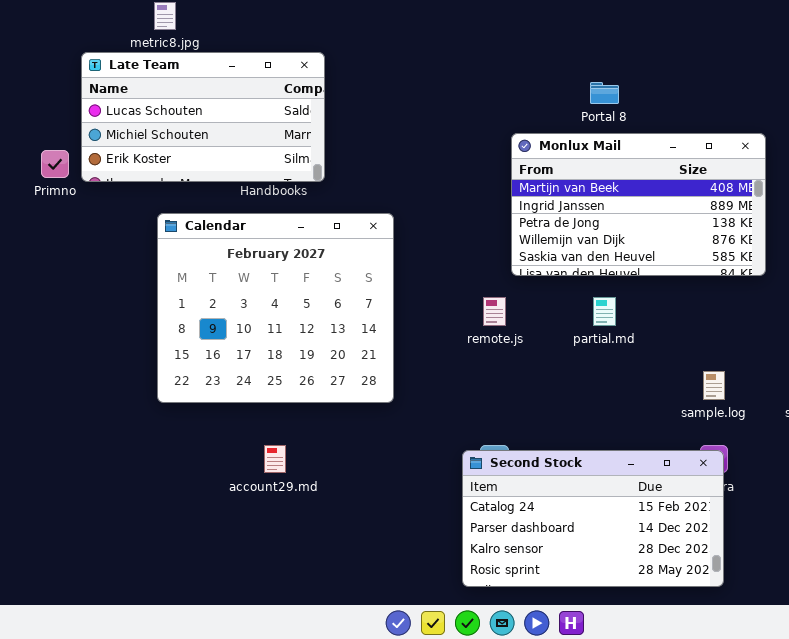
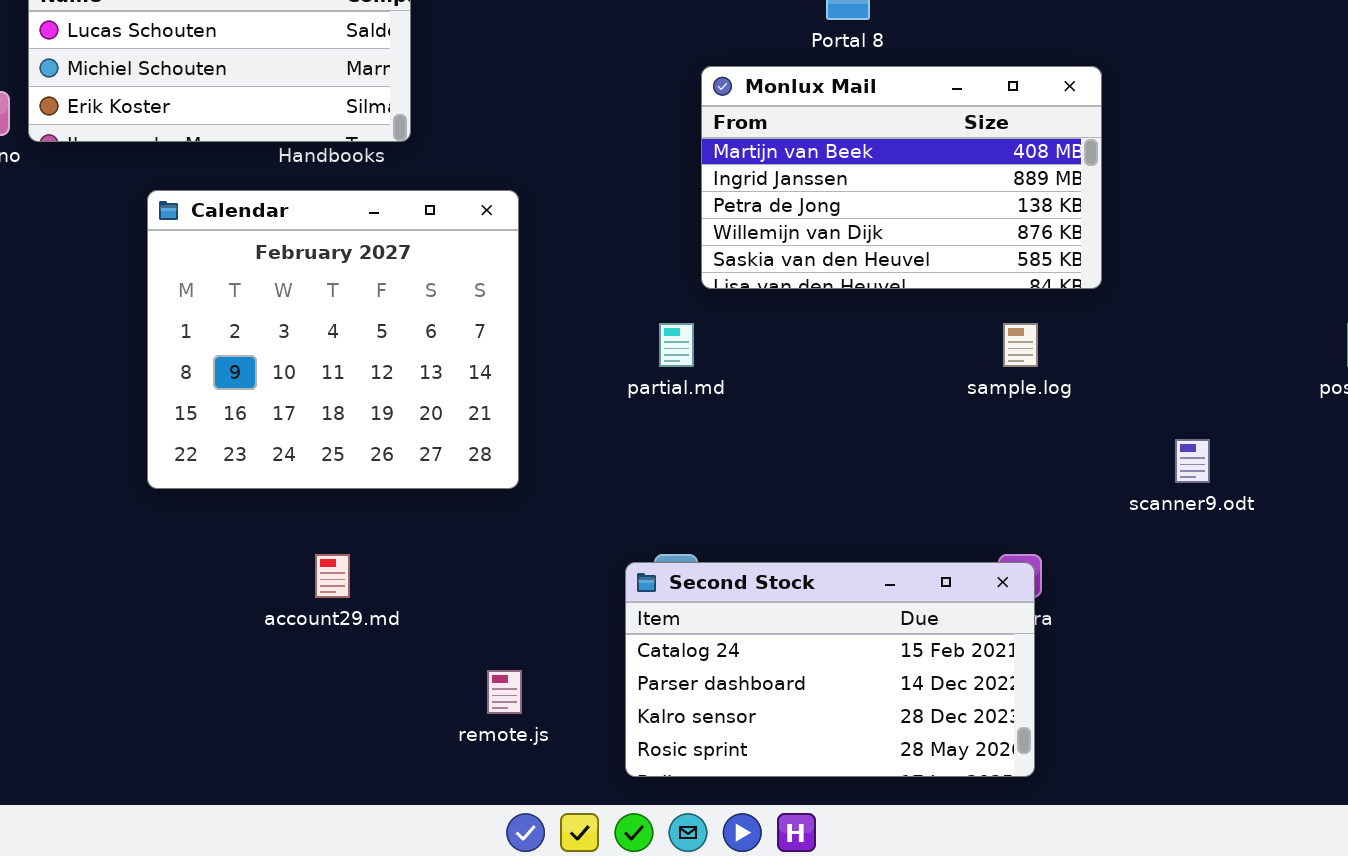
remote.js: [483,297,506,326] -> [487,670,522,714], moved
partial.md: [593,297,616,326] -> [659,323,694,367], moved
sample.log: [703,371,725,400] -> [1003,323,1038,367], moved

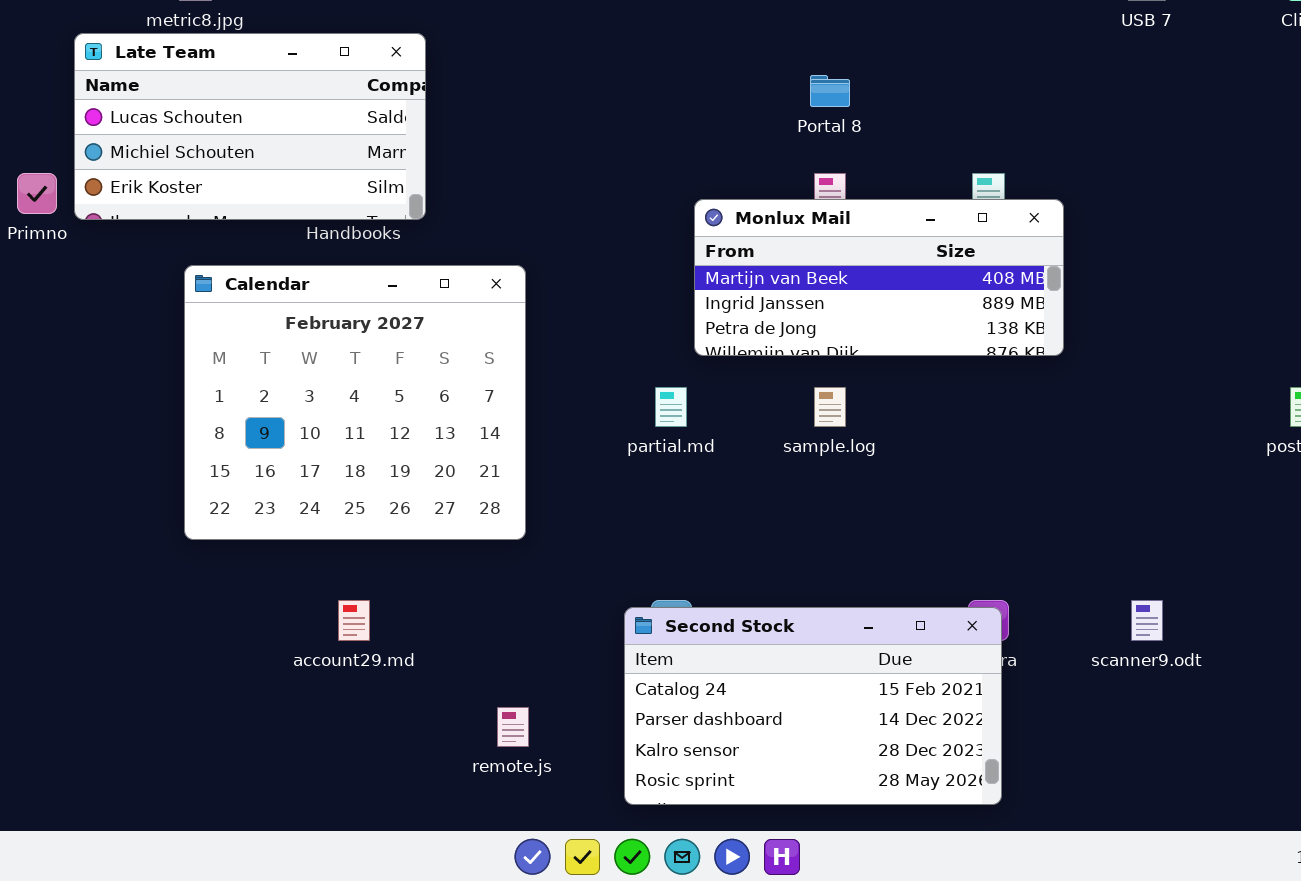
Monlux Mail: [701,66,1102,289] -> [694,199,1064,356], resized
sample.log: [1003,323,1038,367] -> [814,387,846,427], moved
scanner9.odt: [1175,439,1210,483] -> [1131,600,1163,641], moved

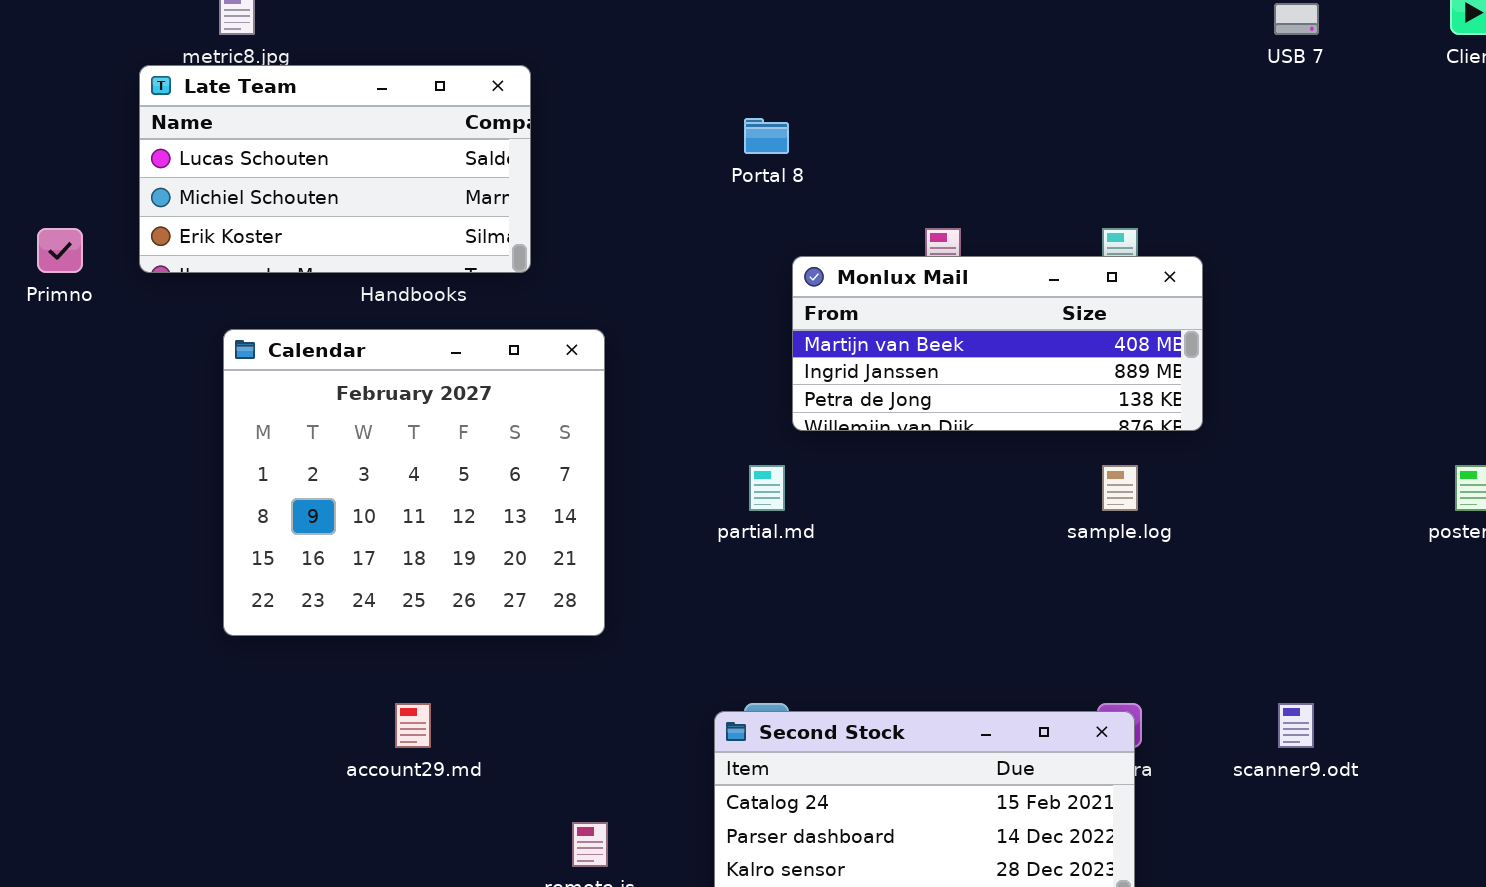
Late Team: [74,33,426,220] -> [139,65,531,273], moved
Portal 8: [810,75,850,107] -> [744,118,789,154], moved
sample.log: [814,387,846,427] -> [1102,465,1138,511], moved

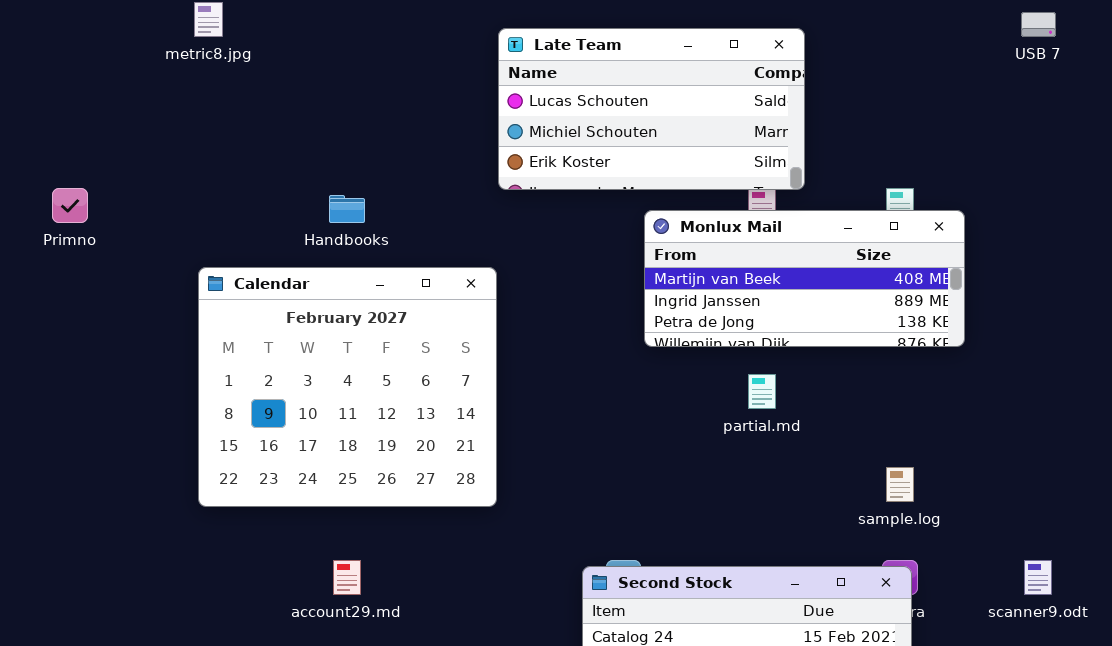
Late Team: [139,65,531,273] -> [498,28,805,190], moved
partial.md: [749,465,785,511] -> [748,374,776,409], moved
sample.log: [1102,465,1138,511] -> [886,467,914,502], moved

